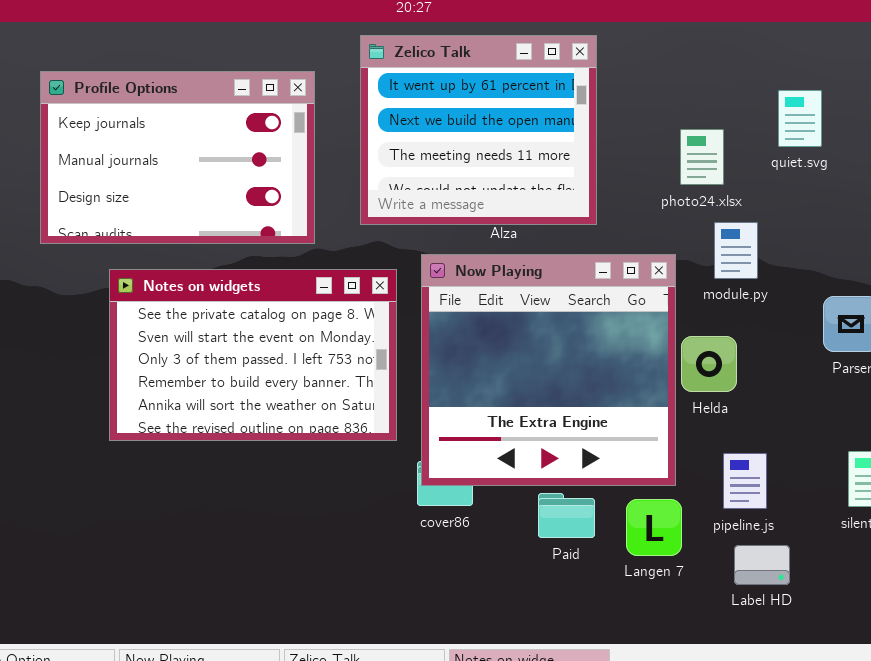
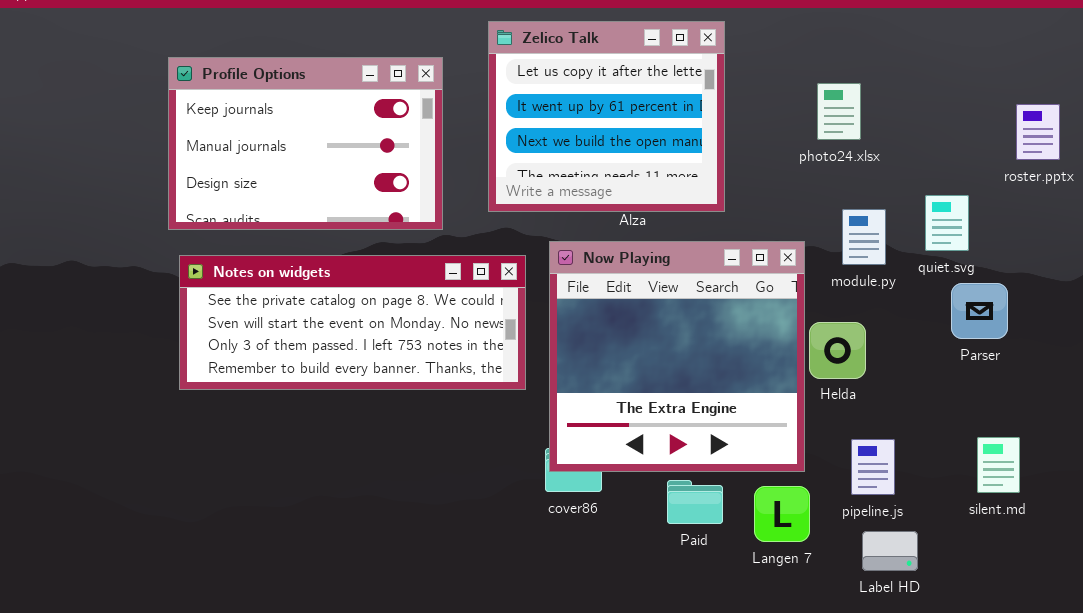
Zelico Talk: [360,35,597,225] -> [488,21,725,212], scrolled up 1 row
quiet.svg: [778,90,822,147] -> [925,195,969,251], moved
photo24.xlsx: [680,129,724,185] -> [817,83,861,140], moved
Notes on widgets: [109,269,397,441] -> [179,255,526,390], resized

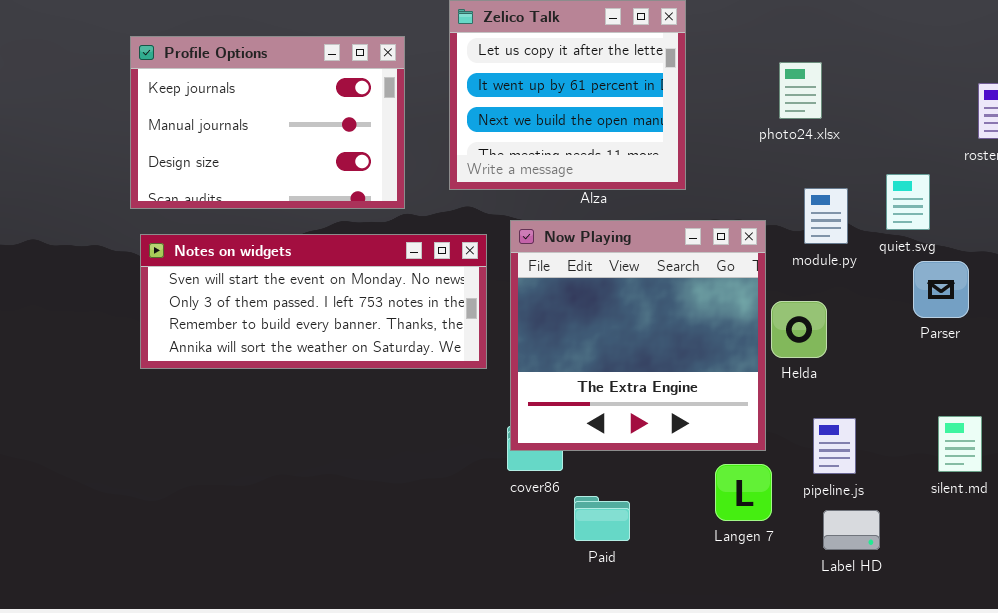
Notes on widgets: [179,255,526,390] -> [140,234,487,369], scrolled down 1 row
Paid: [667,480,723,524] -> [574,496,630,541], moved

